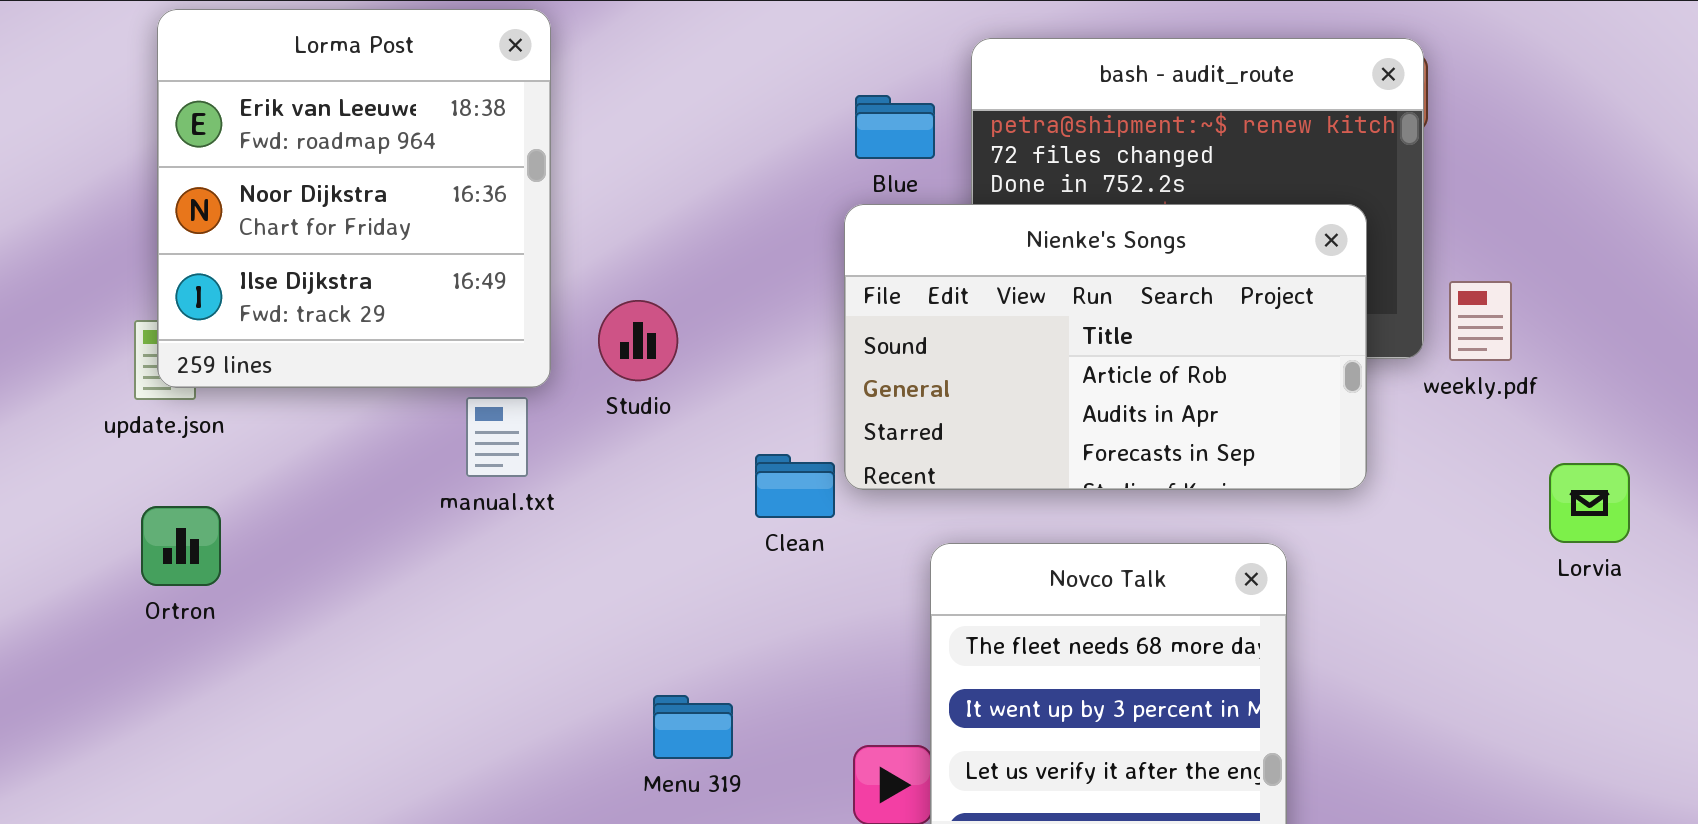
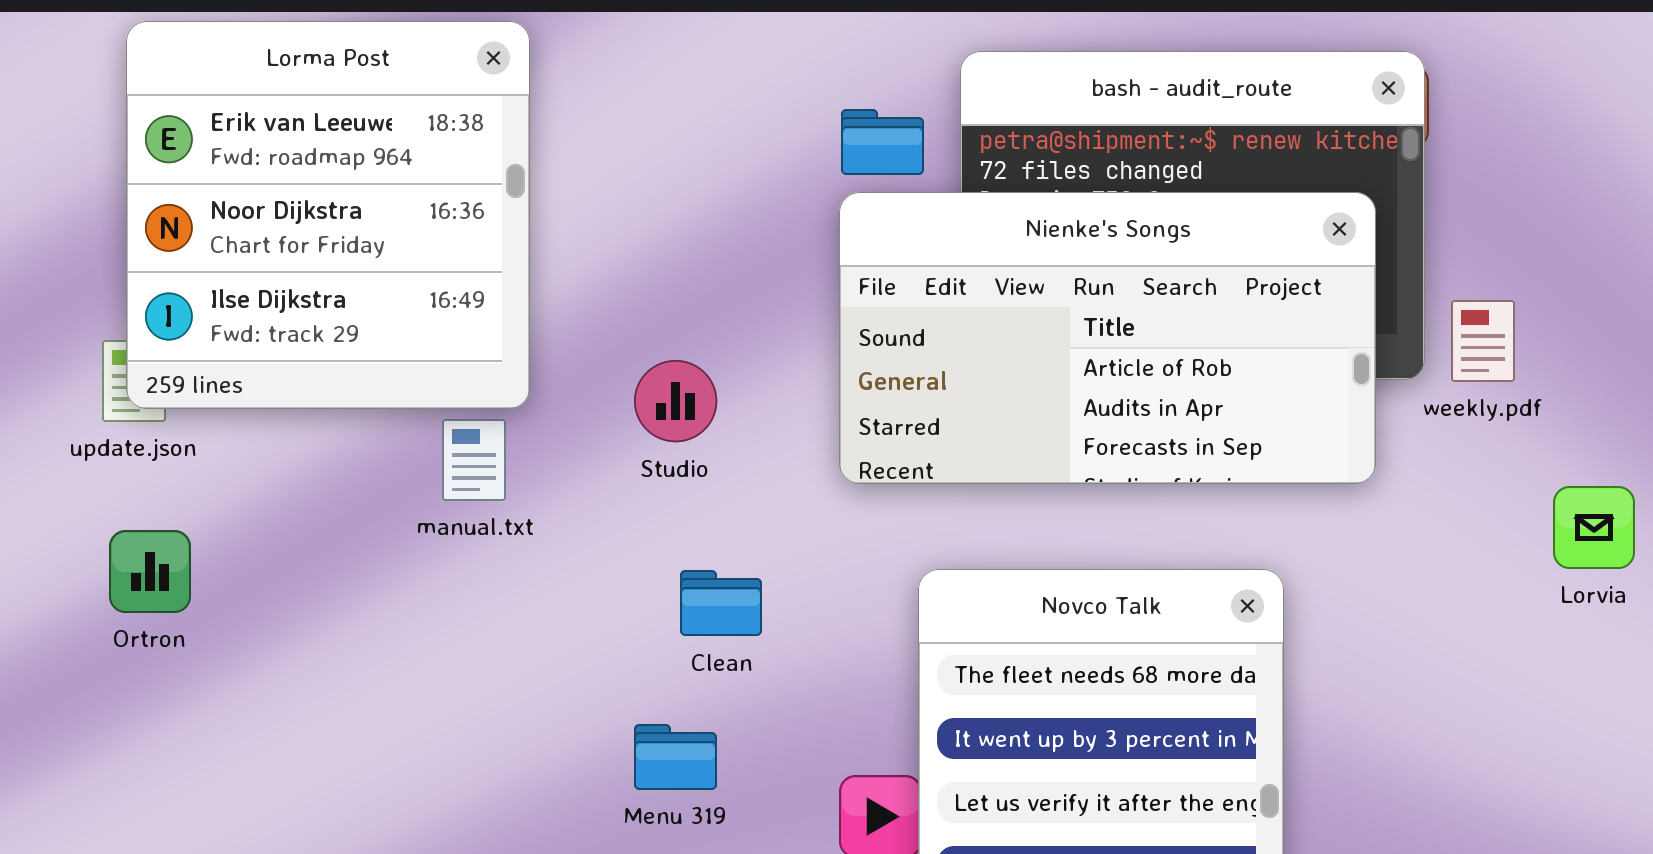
Nienke's Songs: [844,204,1367,490] -> [839,192,1376,484], moved
Studio: [598,300,678,381] -> [634,360,717,442], moved
Clean: [755,454,835,518] -> [680,570,762,636], moved

